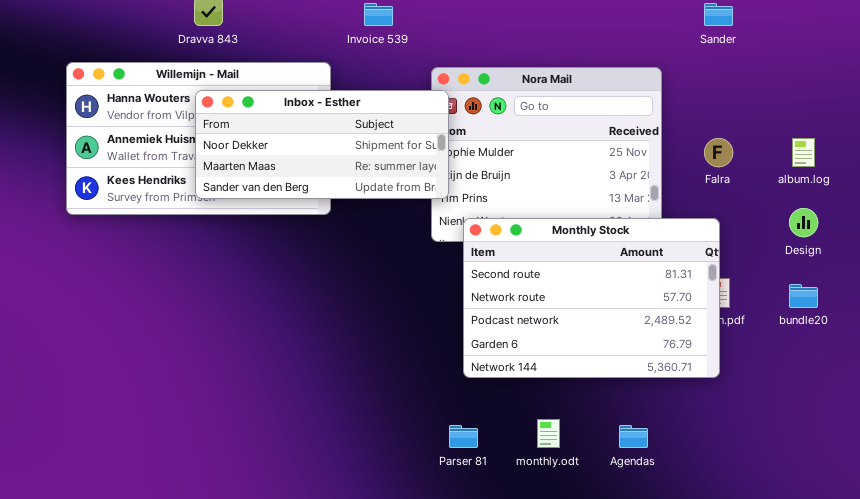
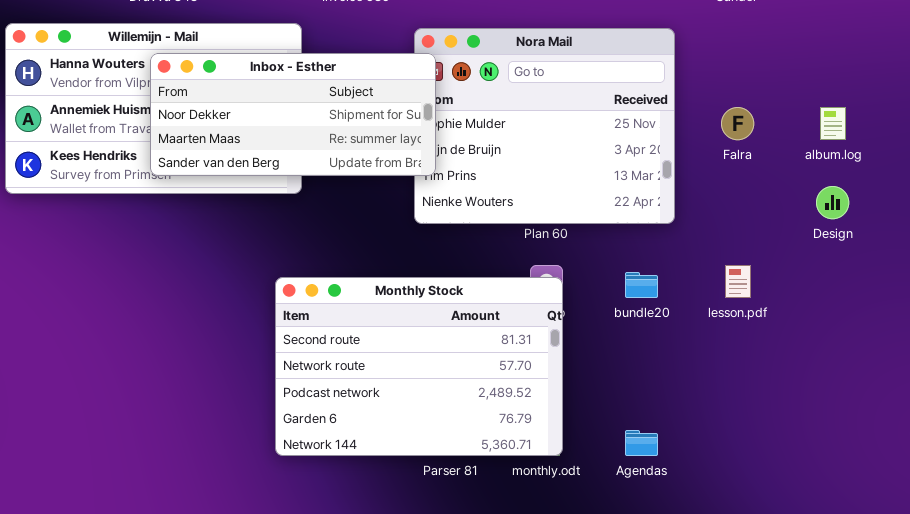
Monthly Stock: [463,218,720,378] -> [275,277,563,456], moved
bundle20: [789,284,818,308] -> [625,272,658,298], moved

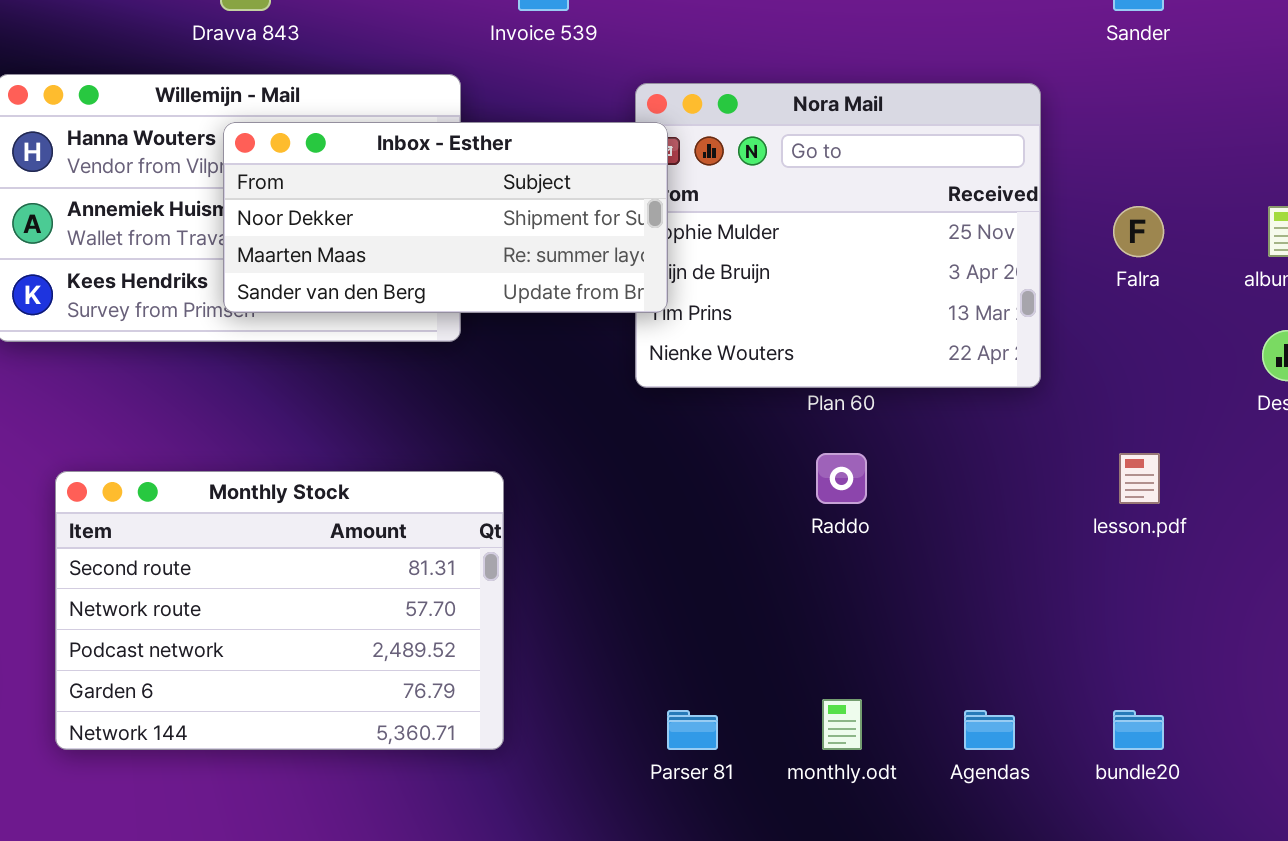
bundle20: [625,272,658,298] -> [1113,710,1164,750], moved
Monthly Stock: [275,277,563,456] -> [55,471,504,750], moved

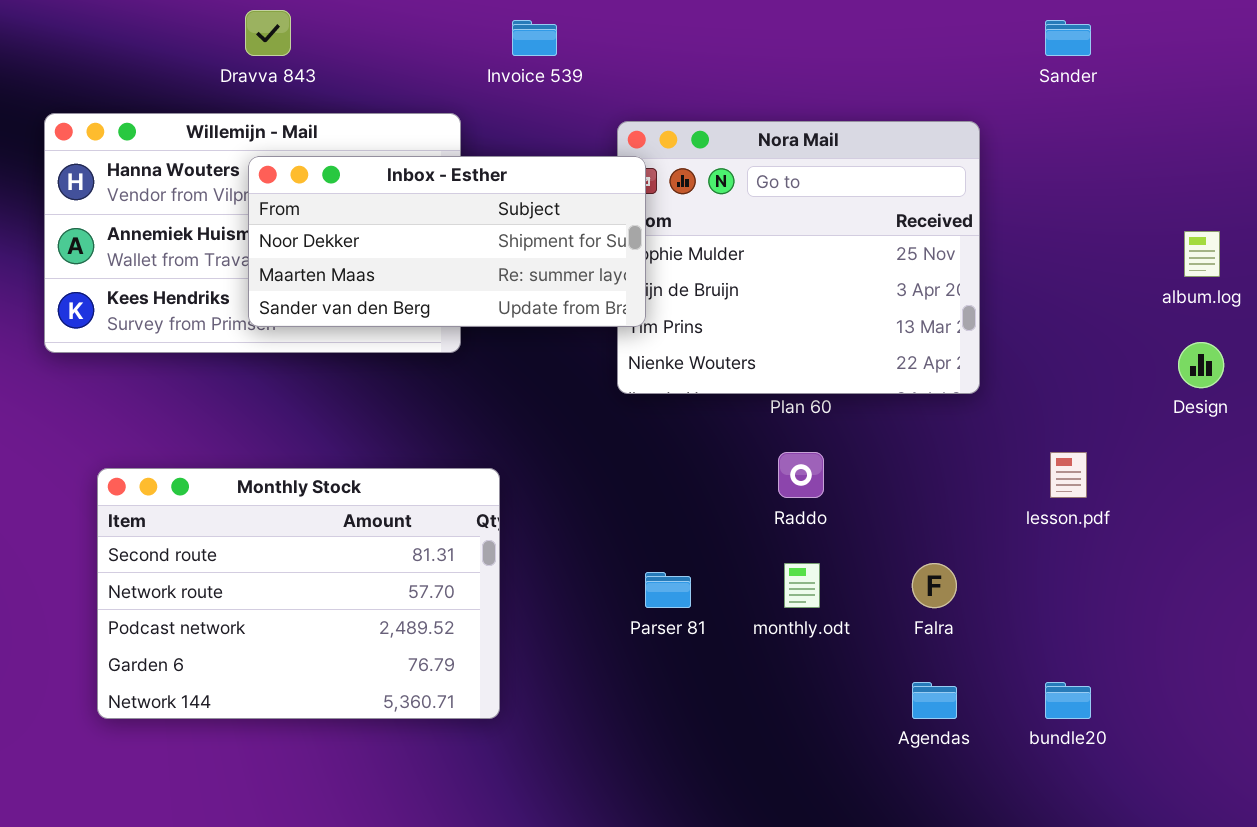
Falra: [1113,206,1164,257] -> [912,563,957,608], moved
monthly.odt: [822,699,862,750] -> [784,563,820,608], moved
Parser 81: [667,710,718,750] -> [645,572,691,608], moved

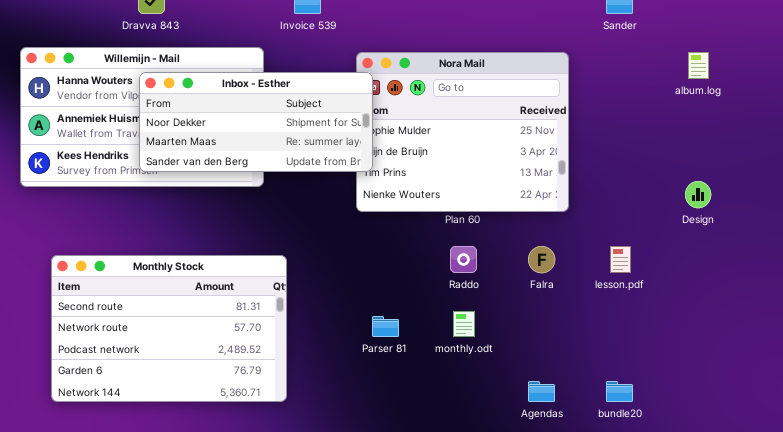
album.log: [1184,231,1220,277] -> [688,52,709,79], moved
Falra: [912,563,957,608] -> [528,246,555,273], moved

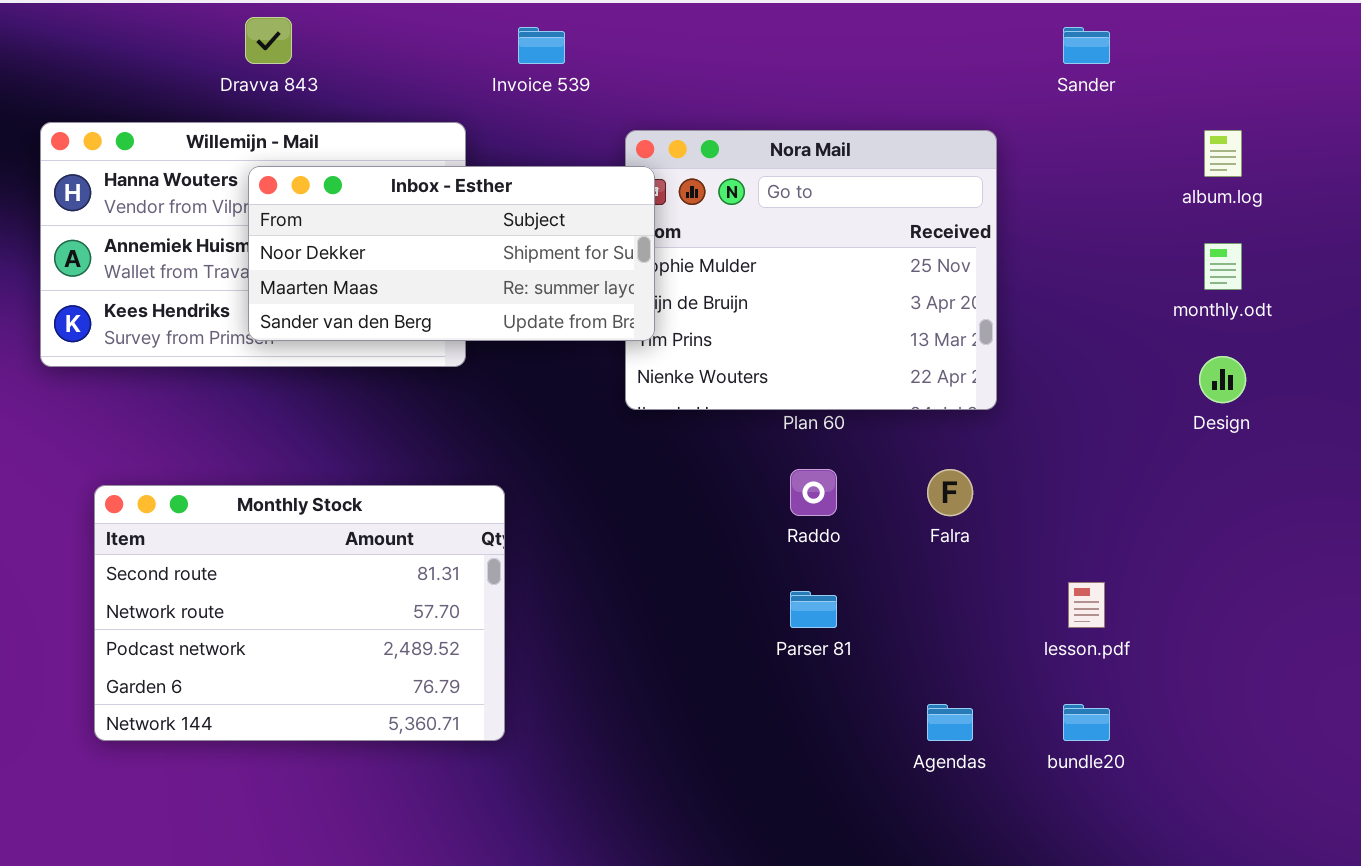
lesson.pdf: [610,246,631,273] -> [1068,582,1105,628], moved
monthly.odt: [453,311,475,337] -> [1204,243,1242,290], moved
Parser 81: [372,316,399,337] -> [790,591,837,628], moved

